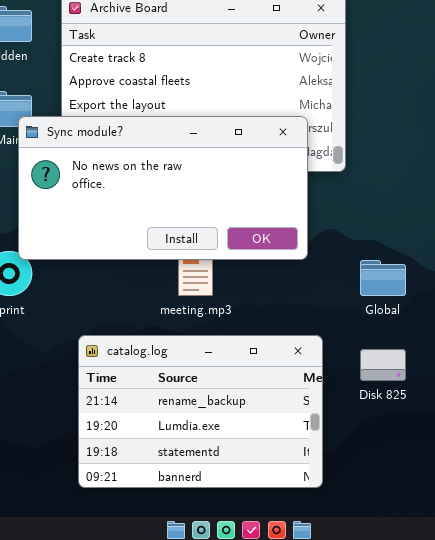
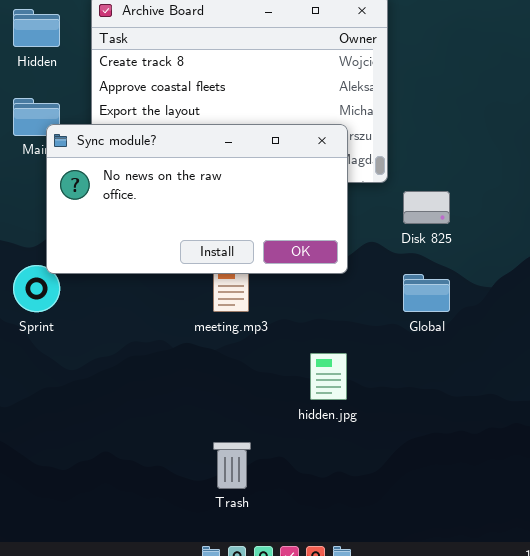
catalog.log: [78,335,323,488] -> none, closed
Disk 825: [360,349,406,381] -> [403,191,450,224], moved

